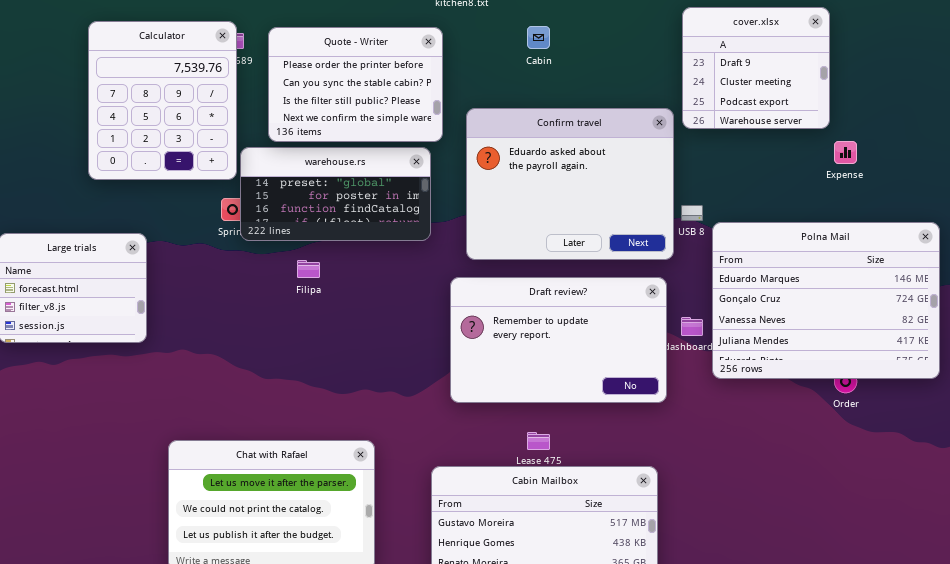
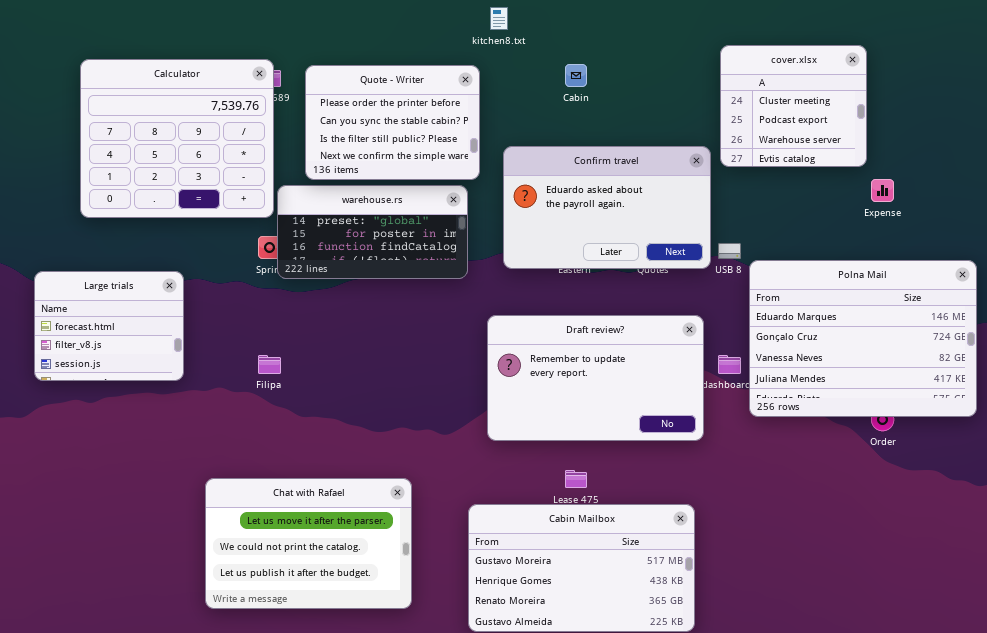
cover.xlsx: [682,7,830,129] -> [720,45,867,167], scrolled down 1 row
Calculator: [88,21,237,180] -> [80,59,274,218], resized
Confirm travel: [466,108,674,260] -> [503,146,711,269], resized
Filipa: [297,260,320,278] -> [258,355,281,374], moved

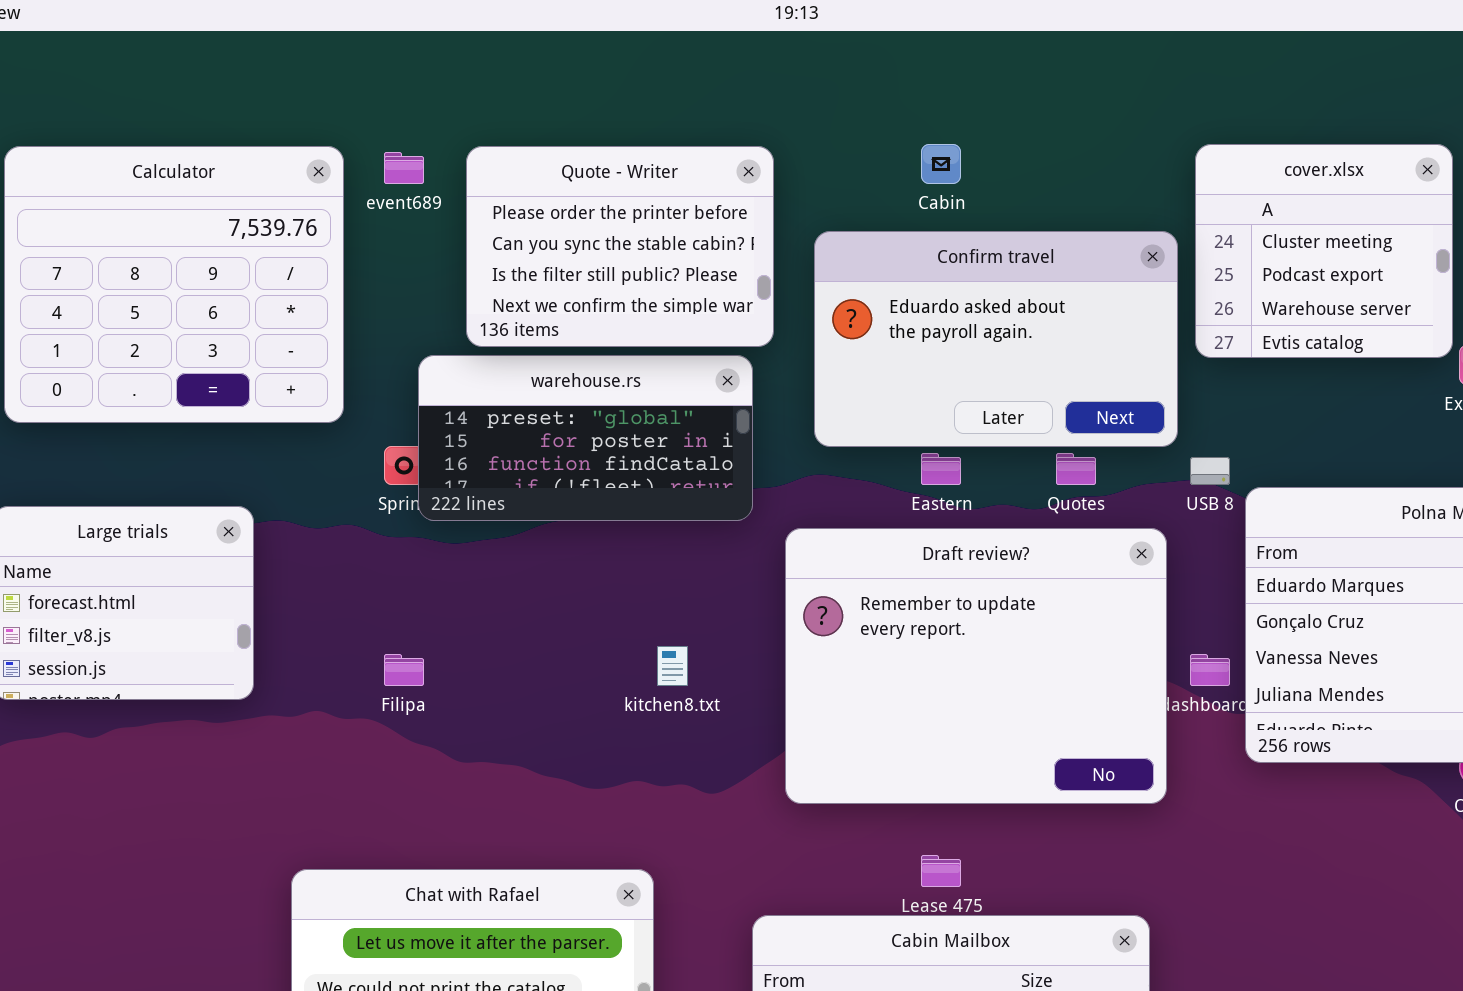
kitchen8.txt: [490,7,508,30] -> [657,646,688,686], moved
cover.xlsx: [720,45,867,167] -> [1195,144,1453,358], moved
Calculator: [80,59,274,218] -> [4,146,344,423], moved
Confirm travel: [503,146,711,269] -> [814,231,1178,447], moved
Draft review?: [487,315,704,441] -> [785,528,1167,804], resized

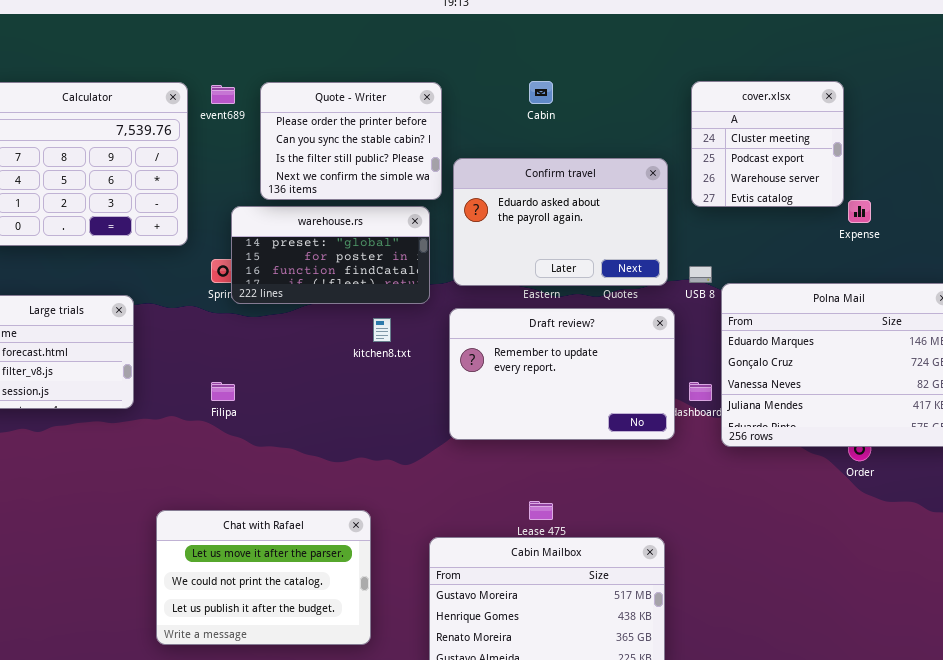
Confirm travel: [814,231,1178,447] -> [453,158,668,286], moved
Draft review?: [785,528,1167,804] -> [449,308,675,440], resized
kitchen8.txt: [657,646,688,686] -> [373,318,391,342], moved

